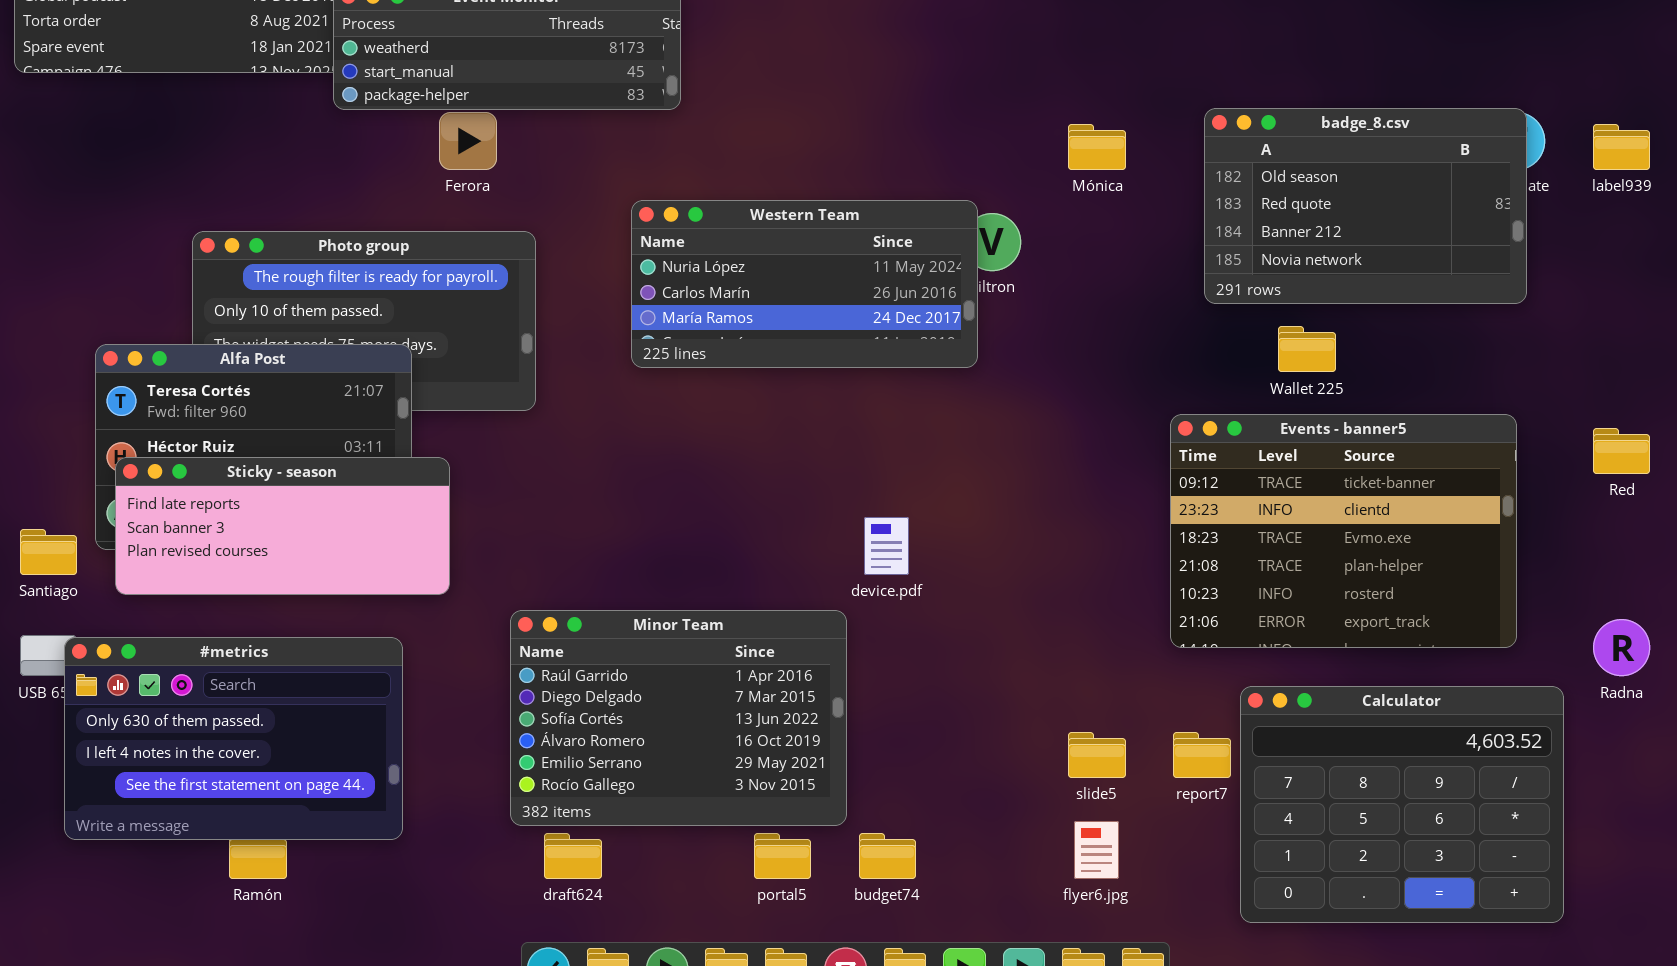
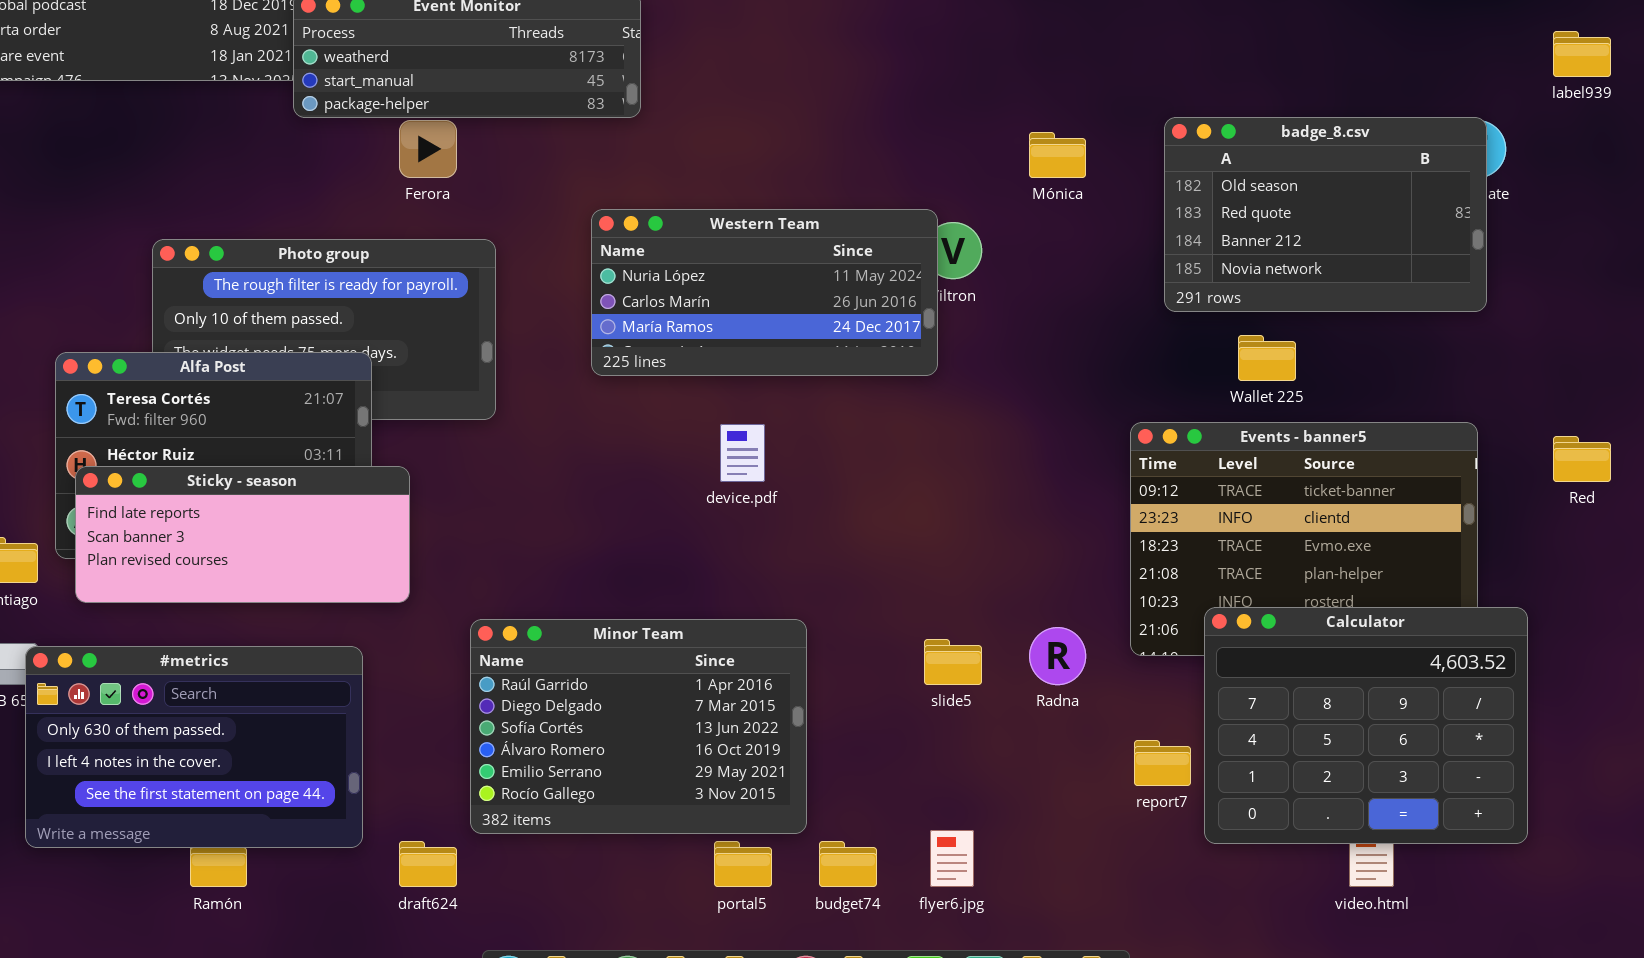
label939: [1593,124,1650,170] -> [1553,31,1611,77], moved
device.pdf: [864,517,909,575] -> [720,424,765,482], moved
Radna: [1593,619,1650,676] -> [1029,627,1086,685], moved
Calculator: [1240,686,1564,923] -> [1204,607,1528,844], moved
slide5: [1068,732,1126,778] -> [924,639,982,685], moved
flyer6.jpg: [1074,821,1119,879] -> [930,830,974,887], moved
draft624: [544,833,602,879] -> [399,841,457,887], moved

